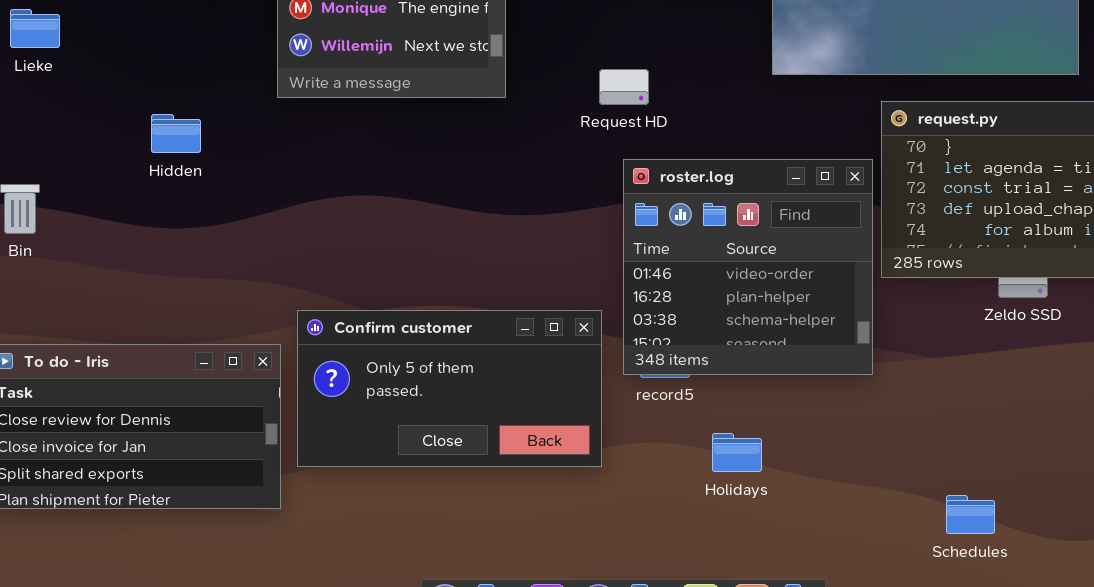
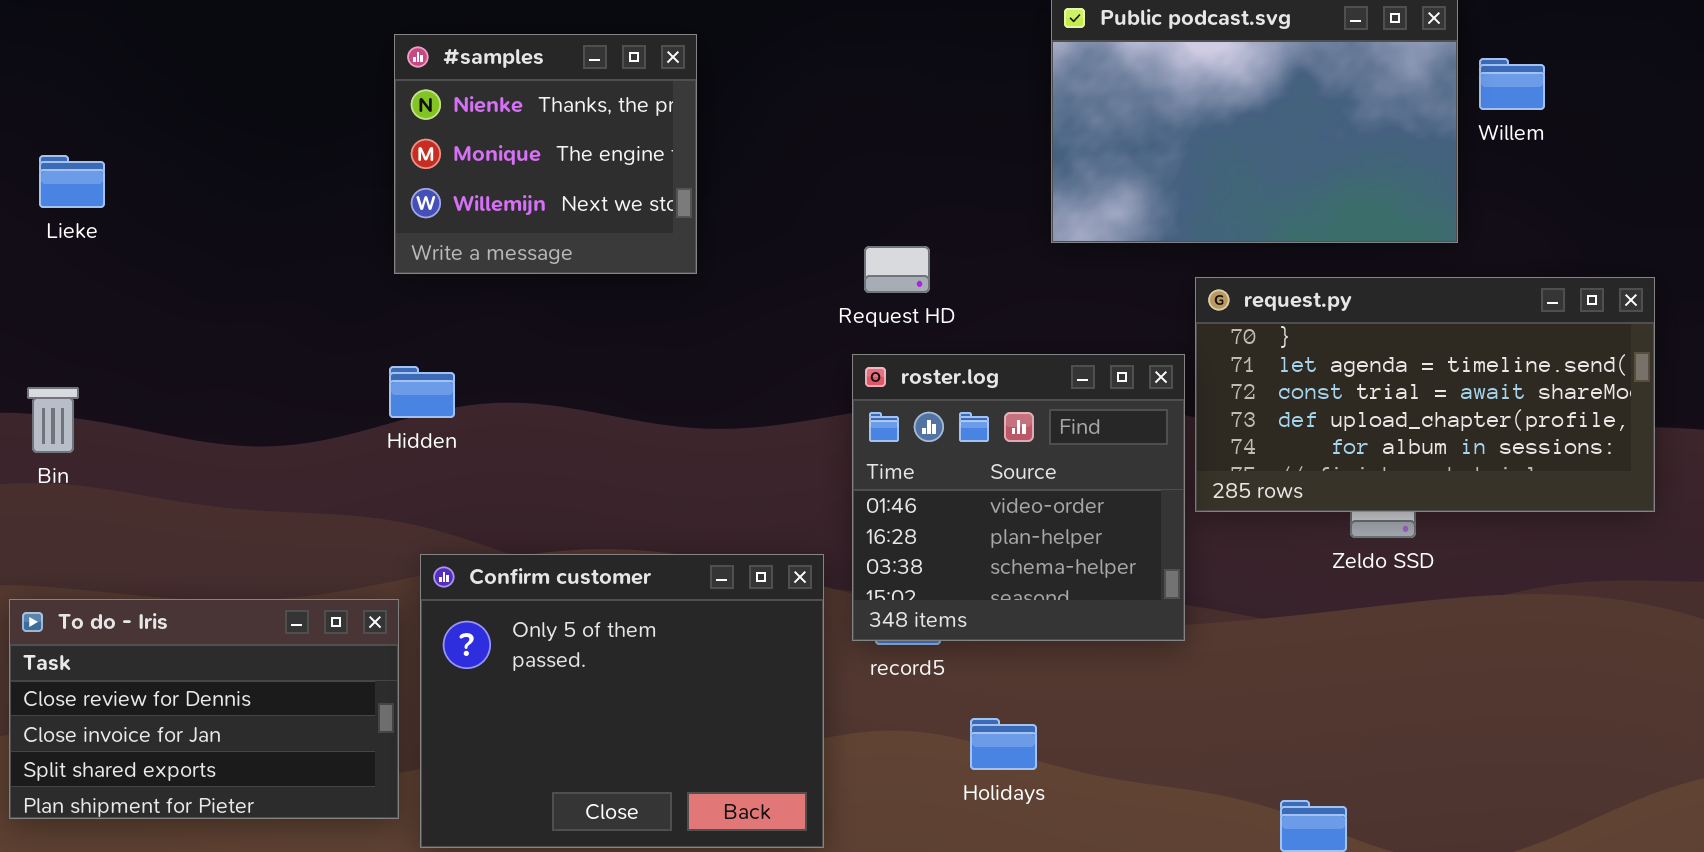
Request HD: [599,69,649,105] -> [864,246,930,293], moved
Hidden: [151,114,201,153] -> [389,366,455,418], moved
Confirm customer: [297,310,602,467] -> [420,554,824,848], resized

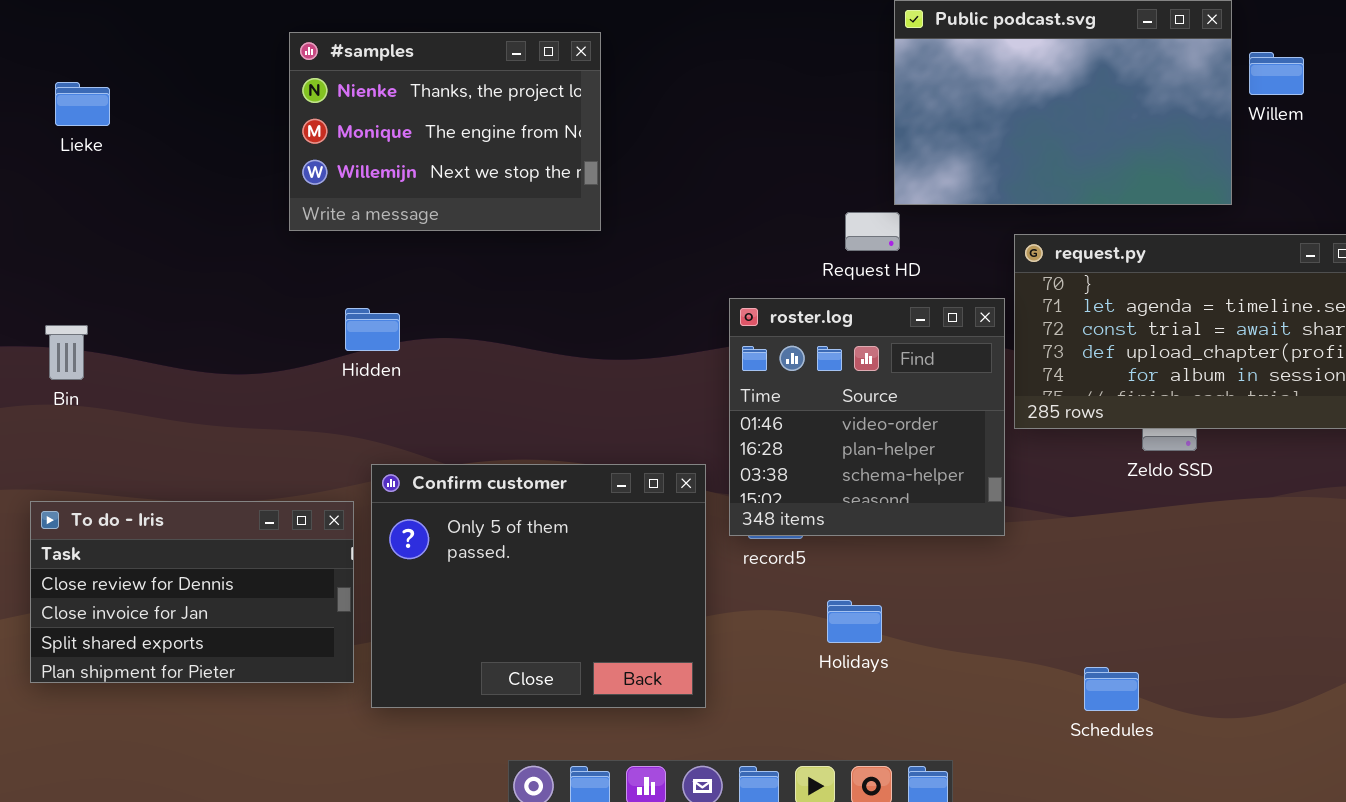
#samples: [394,34,697,274] -> [289,32,601,231], resized
Lieke: [39,155,105,208] -> [55,82,110,126], moved
Request HD: [864,246,930,293] -> [845,212,900,251], moved

